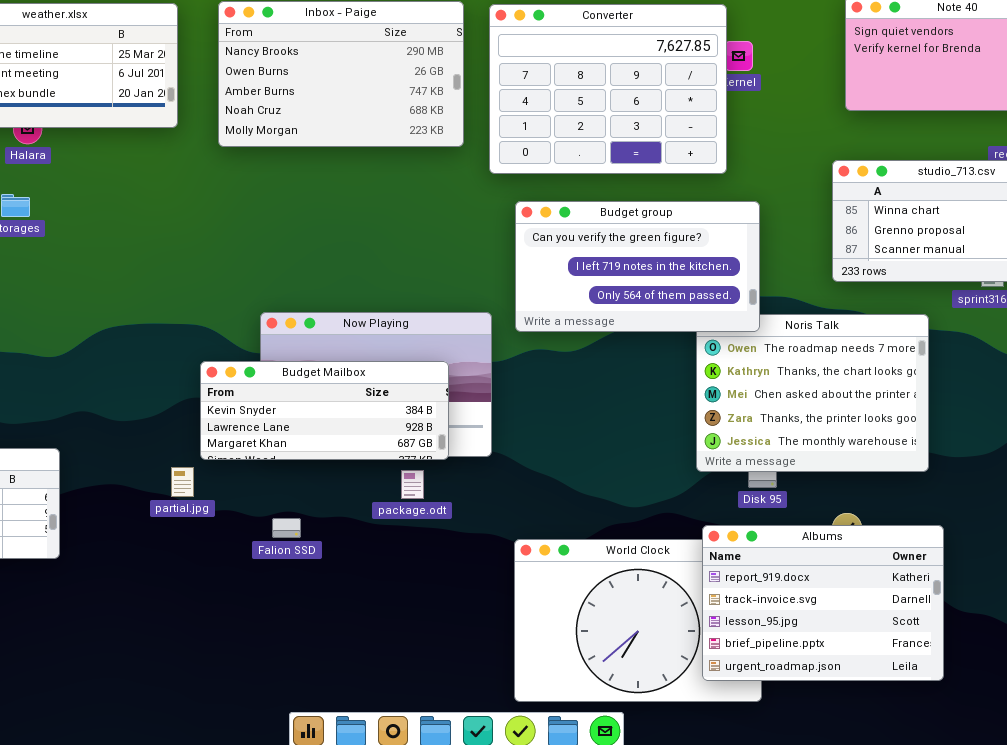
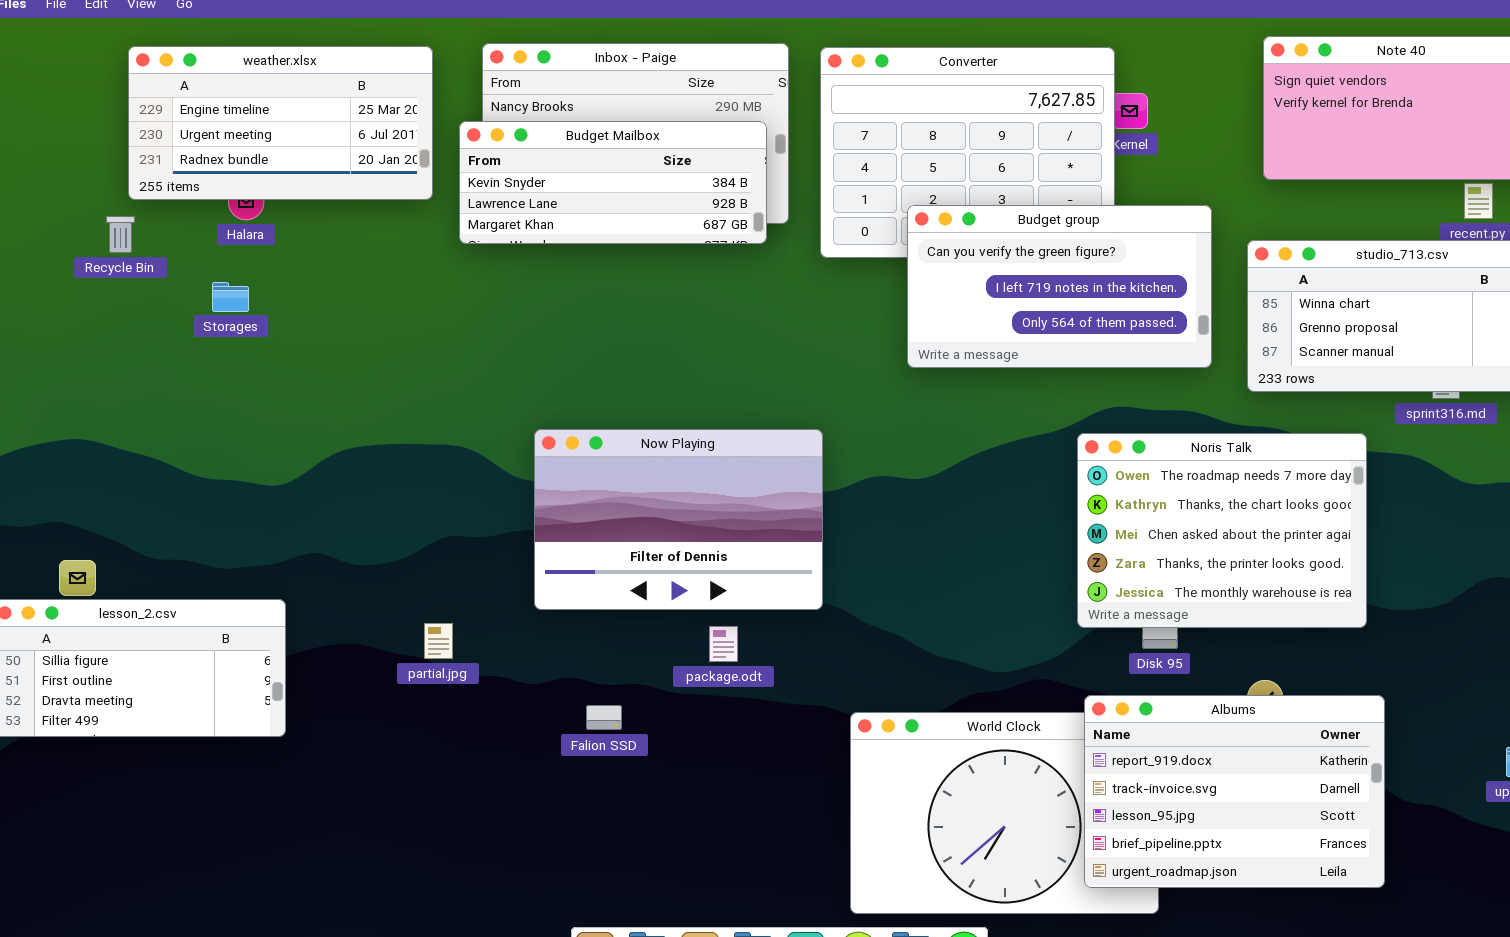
Budget group: [515,201,760,332] -> [907,205,1212,368], moved
Budget Mailbox: [200,361,449,460] -> [459,121,767,244], moved
Falion SSD: [272,518,301,538] -> [586,705,622,730], moved

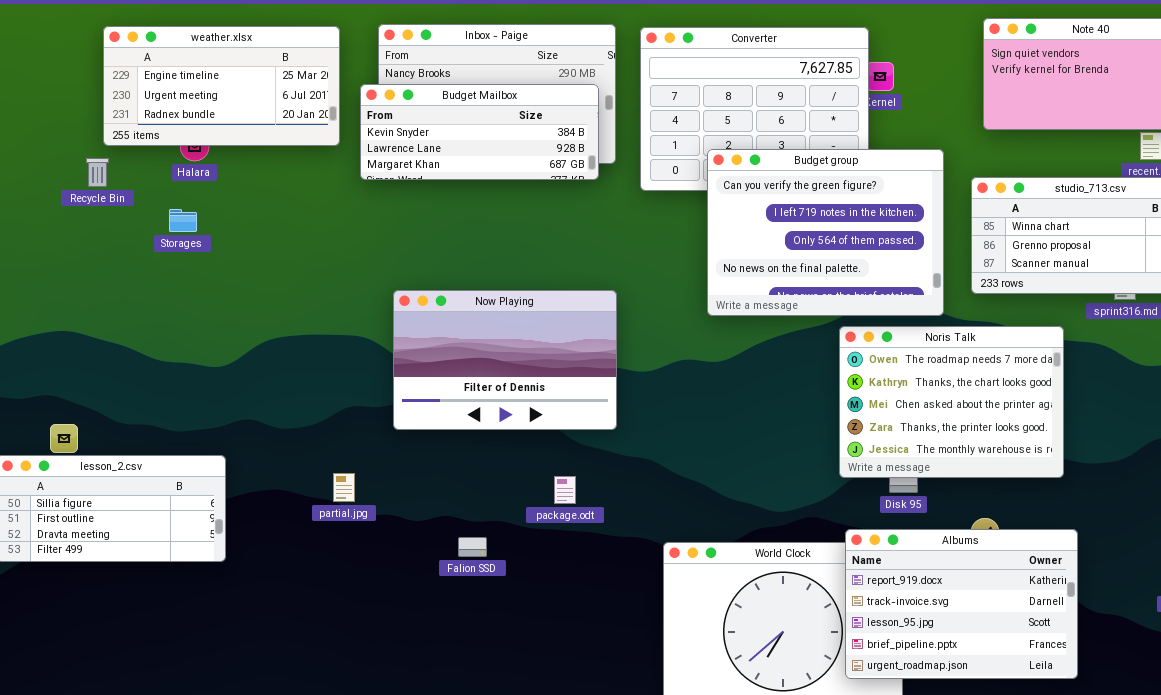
Budget group: [907,205,1212,368] -> [707,149,944,316], resized
Now Playing: [534,429,823,610] -> [393,290,617,430], moved

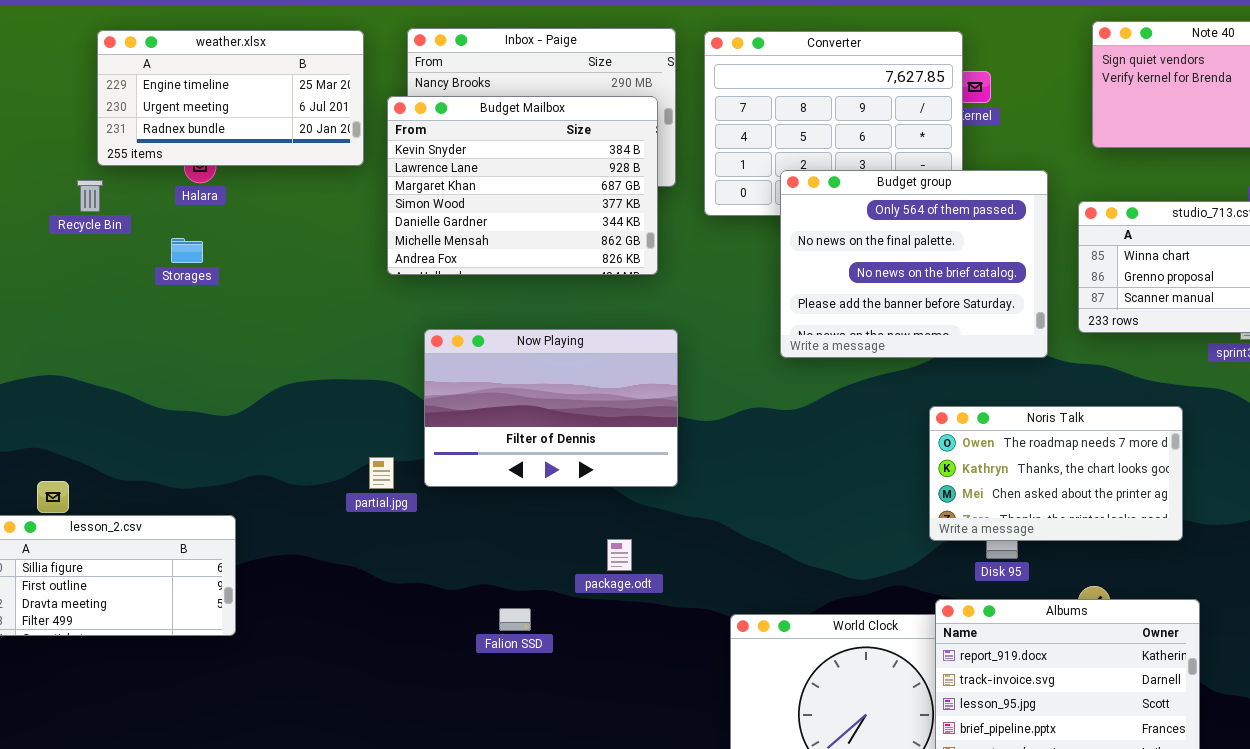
Budget Mailbox: [360,84,599,180] -> [387,96,658,275], resized
Budget group: [707,149,944,316] -> [780,170,1048,358], scrolled down 2 rows
Noris Talk: [839,326,1064,478] -> [929,406,1183,541], resized
partial.jpg: [333,473,355,502] -> [369,457,394,489], moved

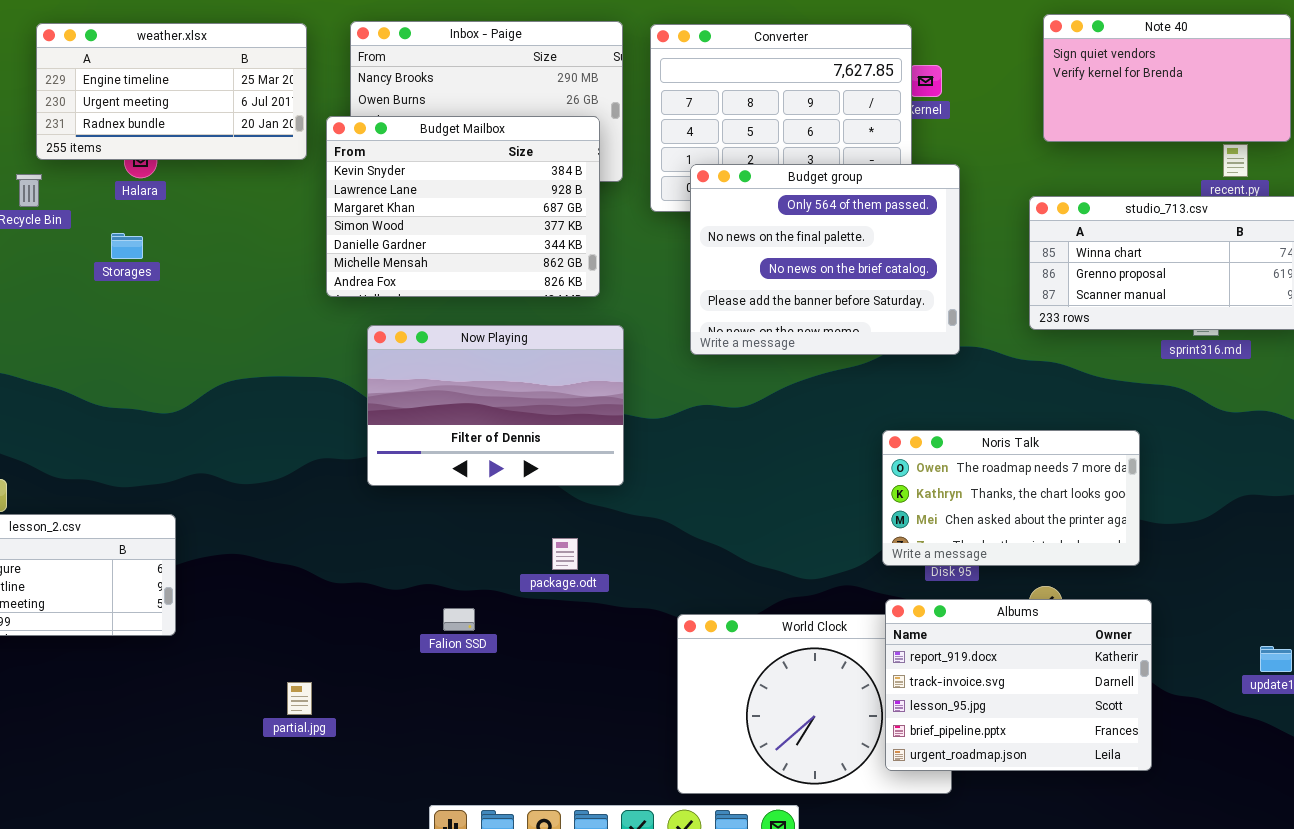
Budget Mailbox: [387,96,658,275] -> [326,116,600,297], moved
Budget group: [780,170,1048,358] -> [690,164,960,355], moved
Noris Talk: [929,406,1183,541] -> [882,430,1140,566], moved
partial.jpg: [369,457,394,489] -> [287,682,312,715], moved

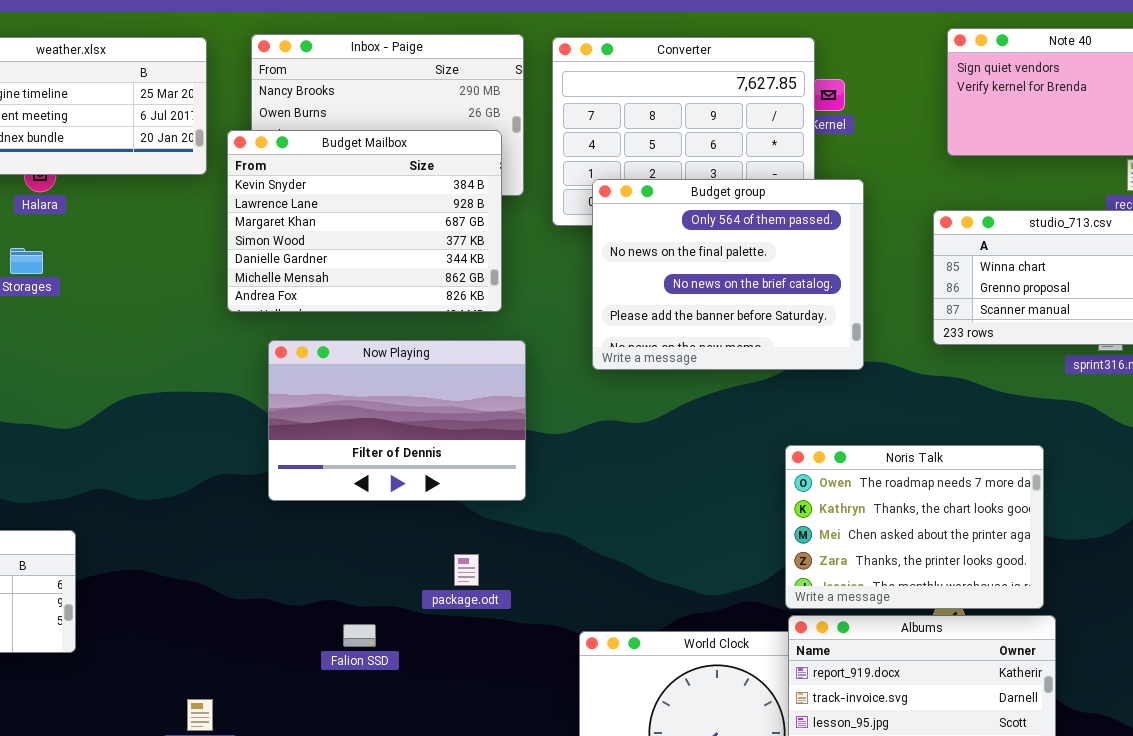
Noris Talk: [882,430,1140,566] -> [785,445,1044,609], resized

